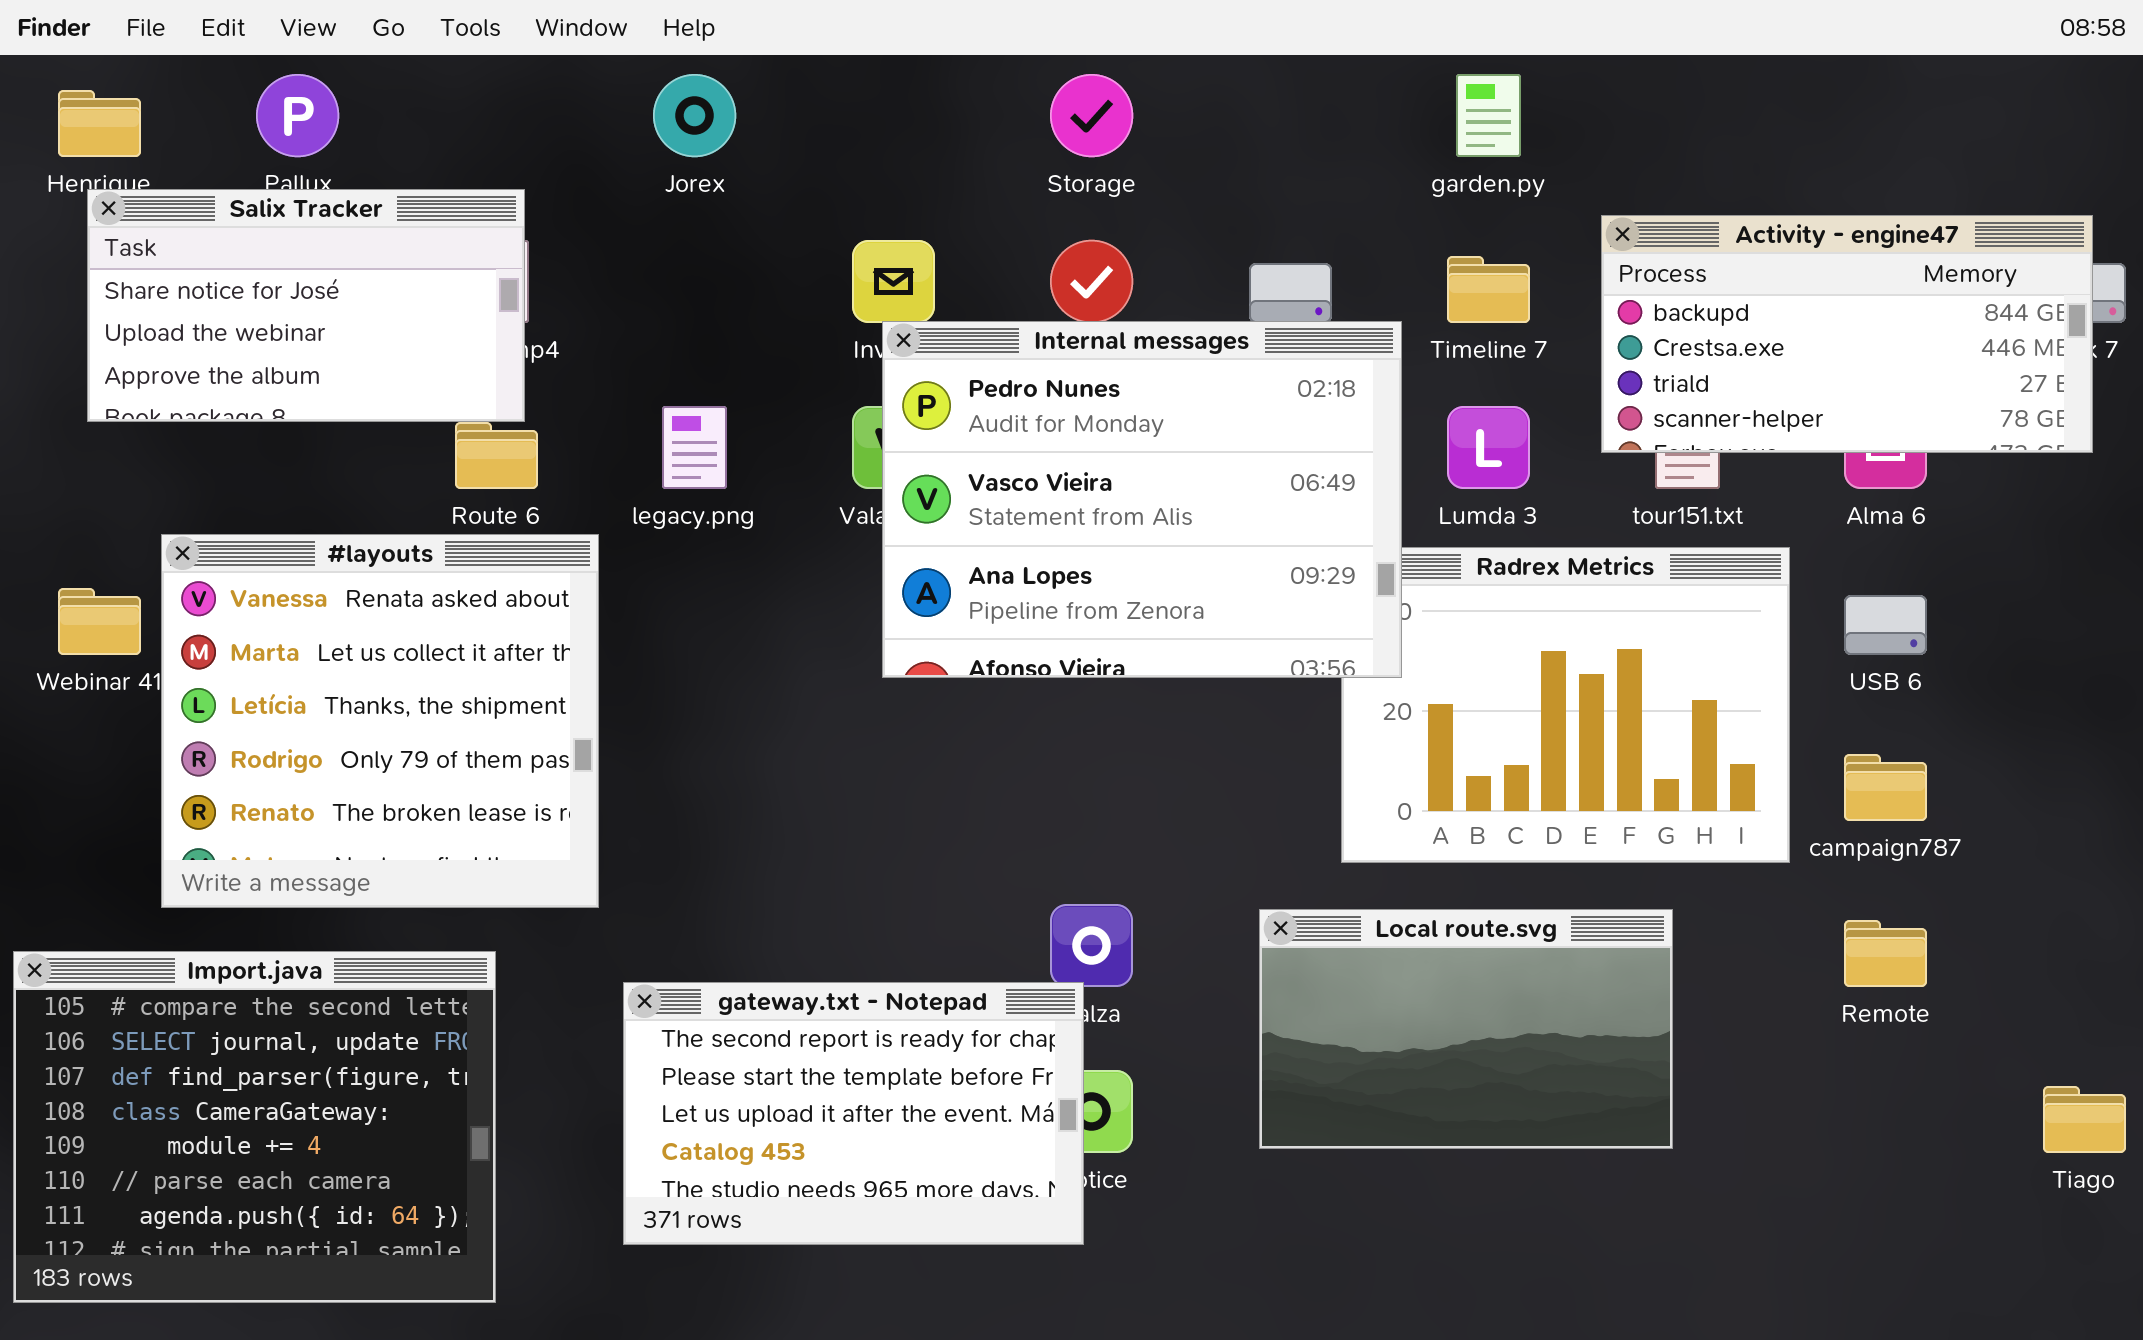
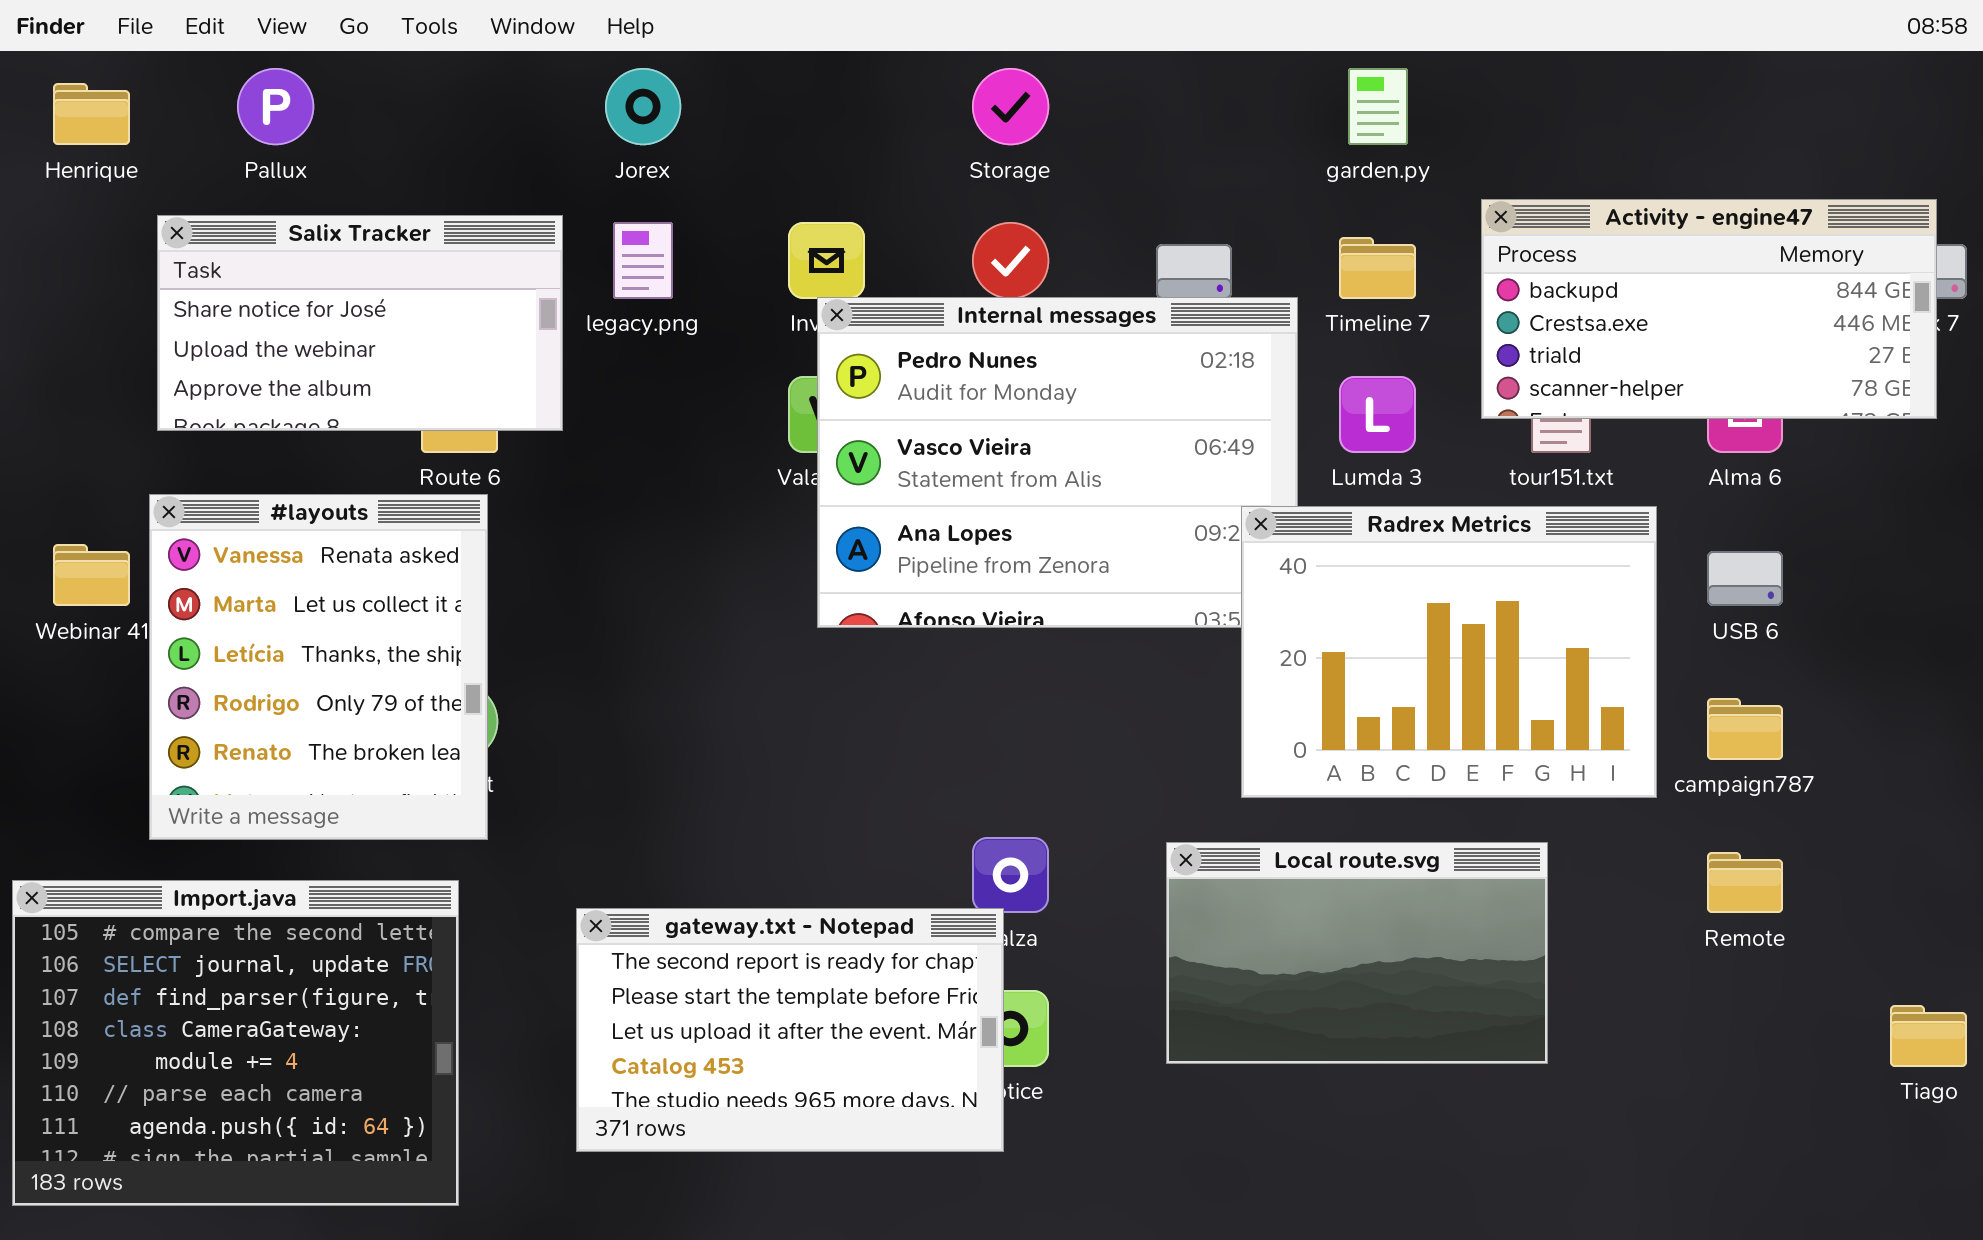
Salix Tracker: [87,189,525,422] -> [157,215,563,431], moved
legacy.png: [662,406,727,489] -> [613,222,673,299], moved
#layouts: [161,534,599,908] -> [149,494,488,840], resized
Radrex Metrics: [1341,547,1790,863] -> [1241,506,1657,798], raised

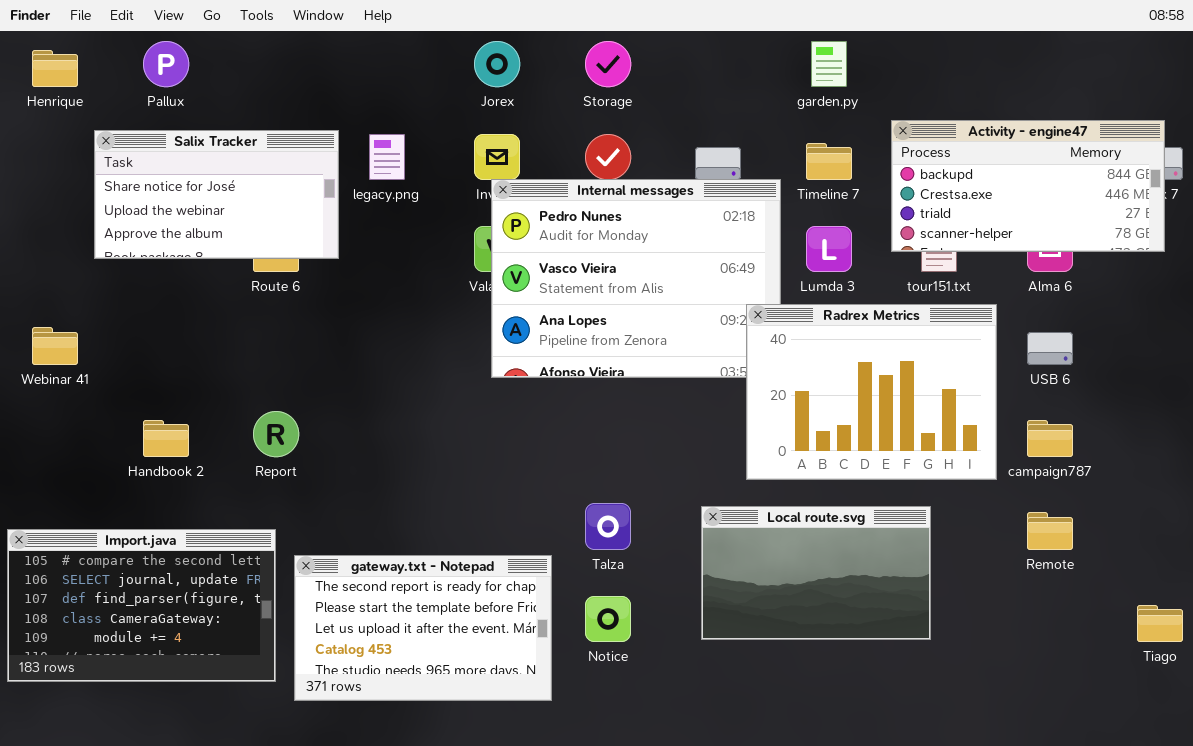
Jorex: [605,68,681,145] -> [474,41,520,87], moved
#layouts: [149,494,488,840] -> none, closed
Import.java: [12,880,459,1206] -> [7,529,276,682], resized
gateway.txt - Notepad: [576,908,1004,1152] -> [294,555,552,701], moved

